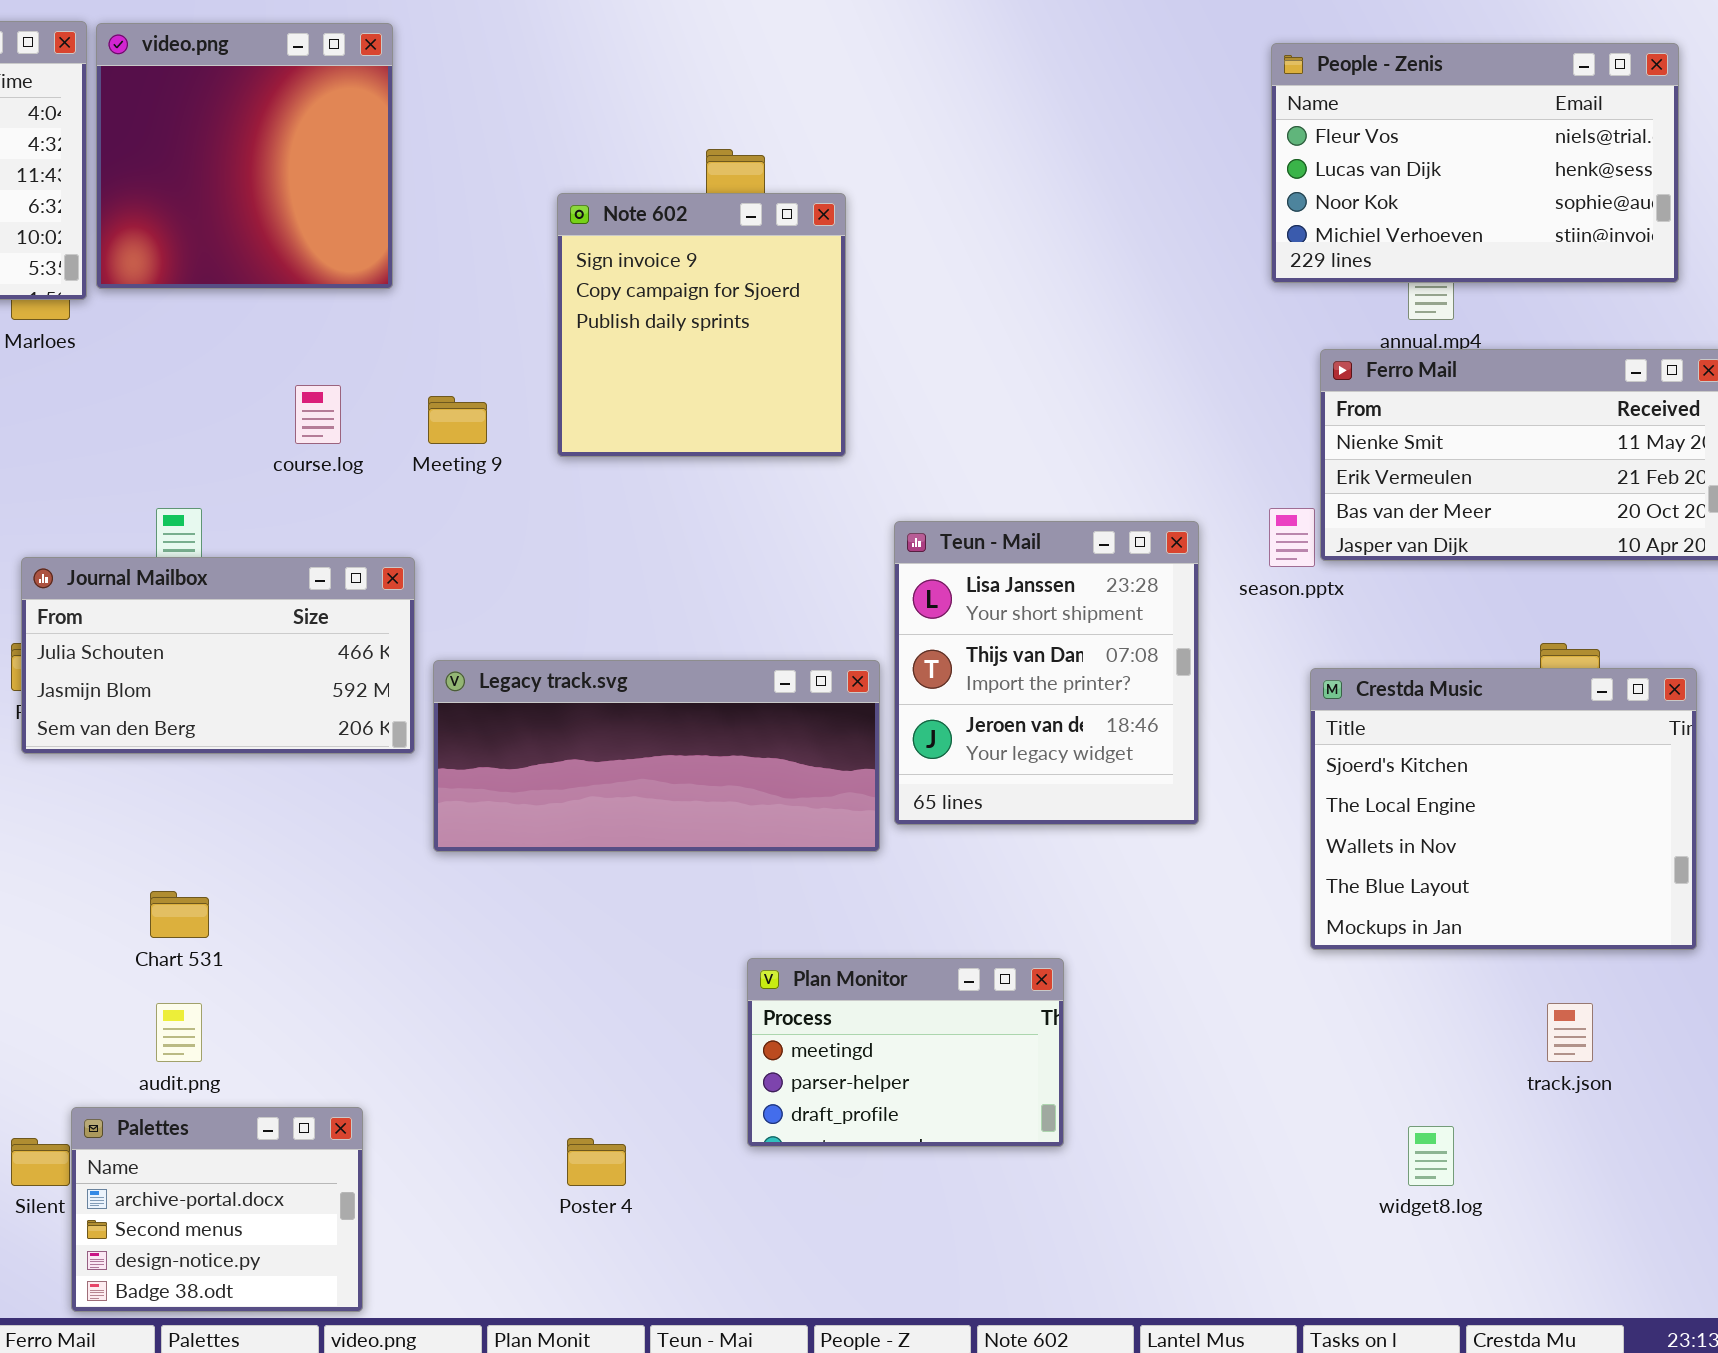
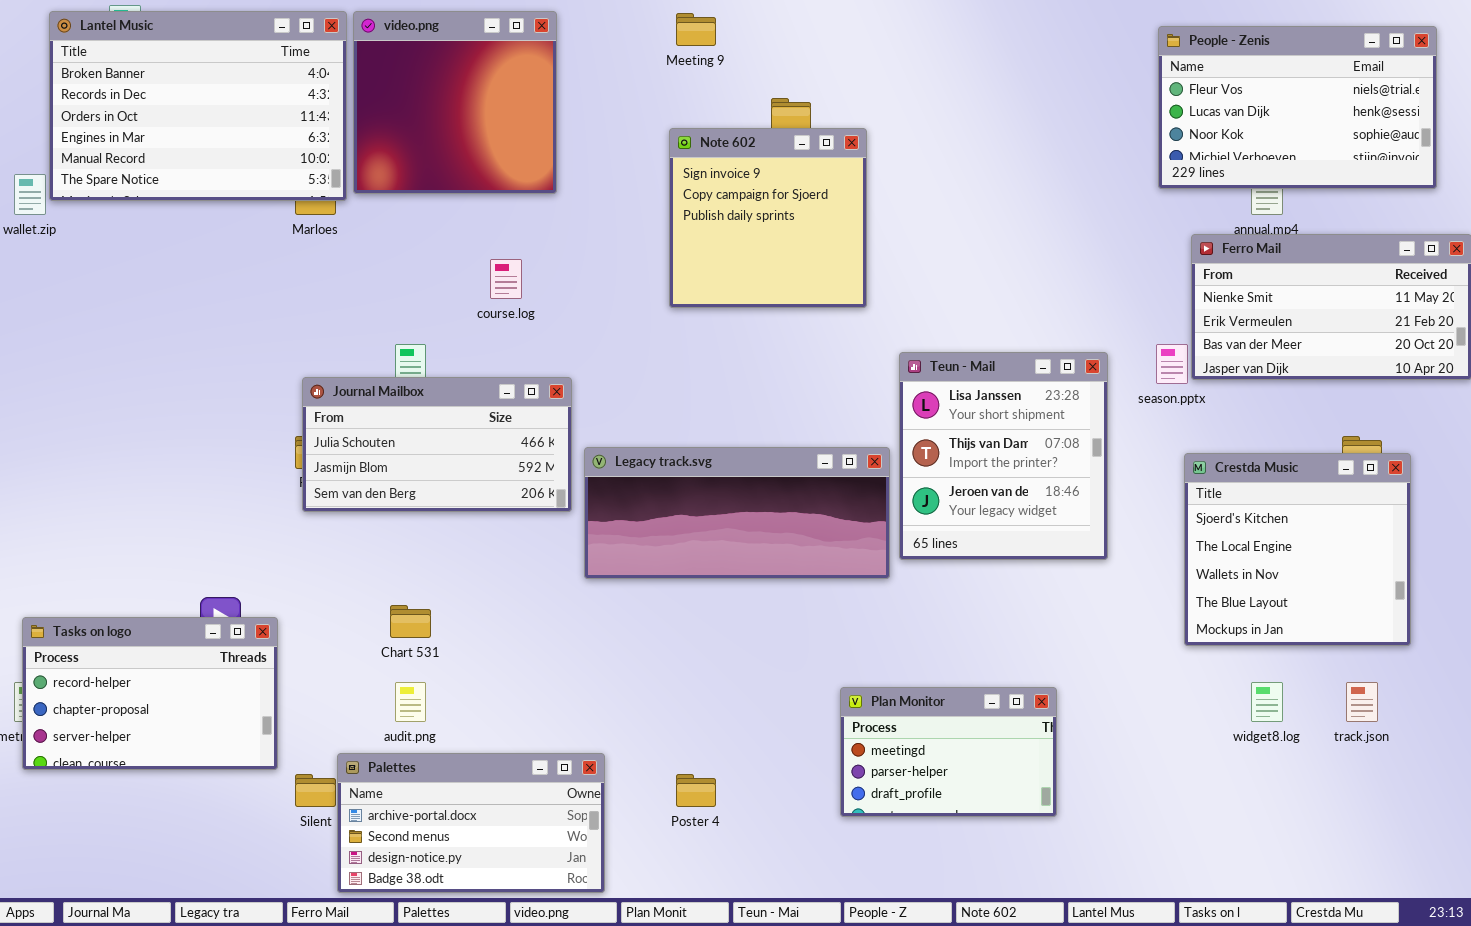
Meeting 9: [428,396,487,444] -> [676,13,716,46], moved
Crestda Music: [1310,668,1697,950] -> [1184,453,1411,646], resized
Plan Monitor: [747,958,1064,1147] -> [840,687,1057,817], moved
Palettes: [71,1107,363,1312] -> [337,753,605,893], resized
widget8.log: [1408,1126,1454,1186] -> [1251,682,1283,722], moved

